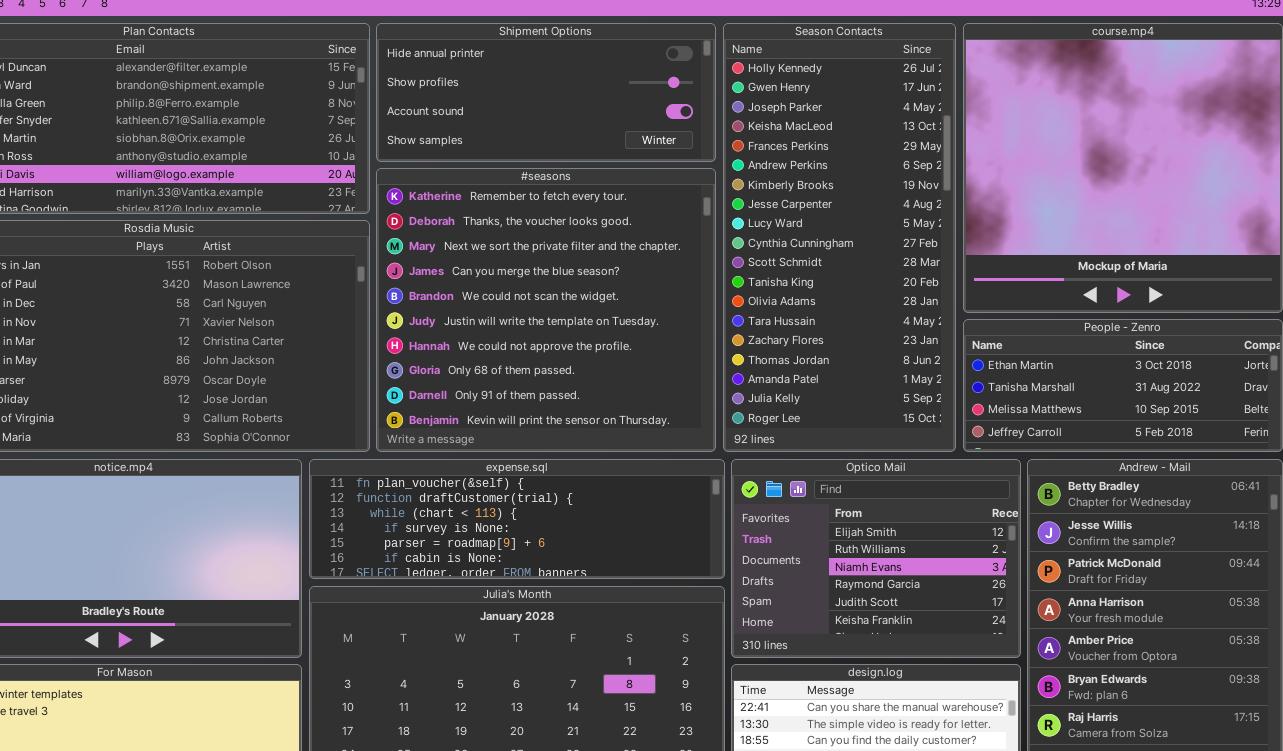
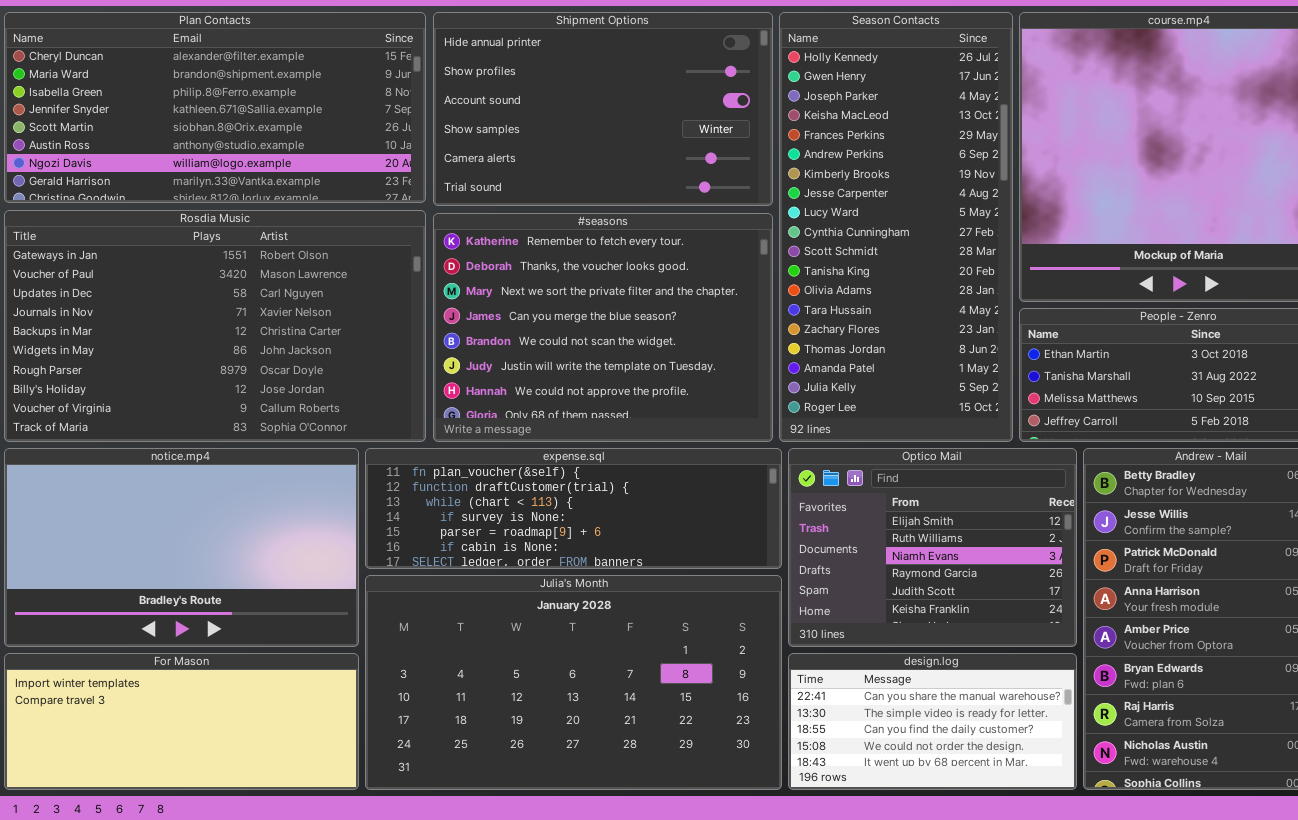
Shipment Options: [376,23,716,162] -> [433,12,773,206], resized
#seasons: [376,168,716,452] -> [433,213,773,442], resized

